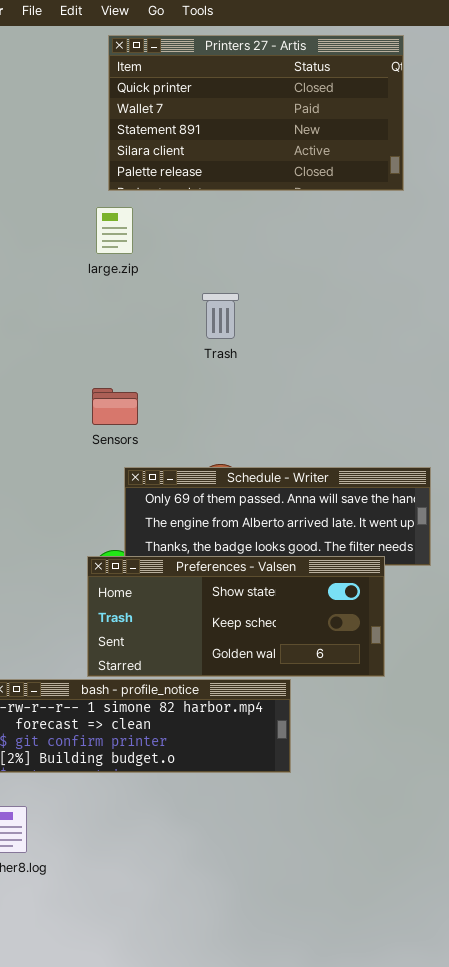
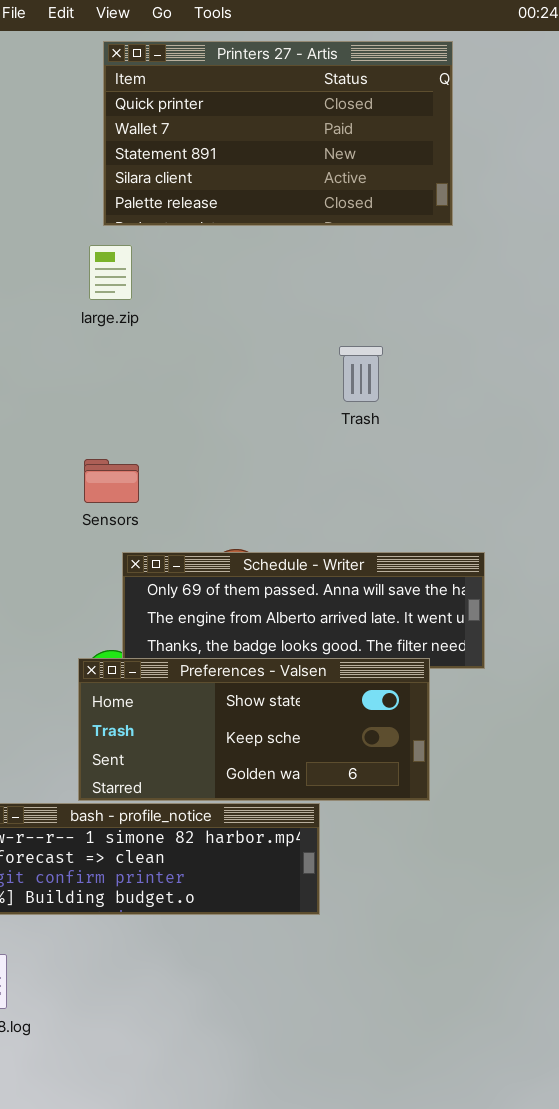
Trash: [202,293,239,339] -> [339,346,383,402], moved

